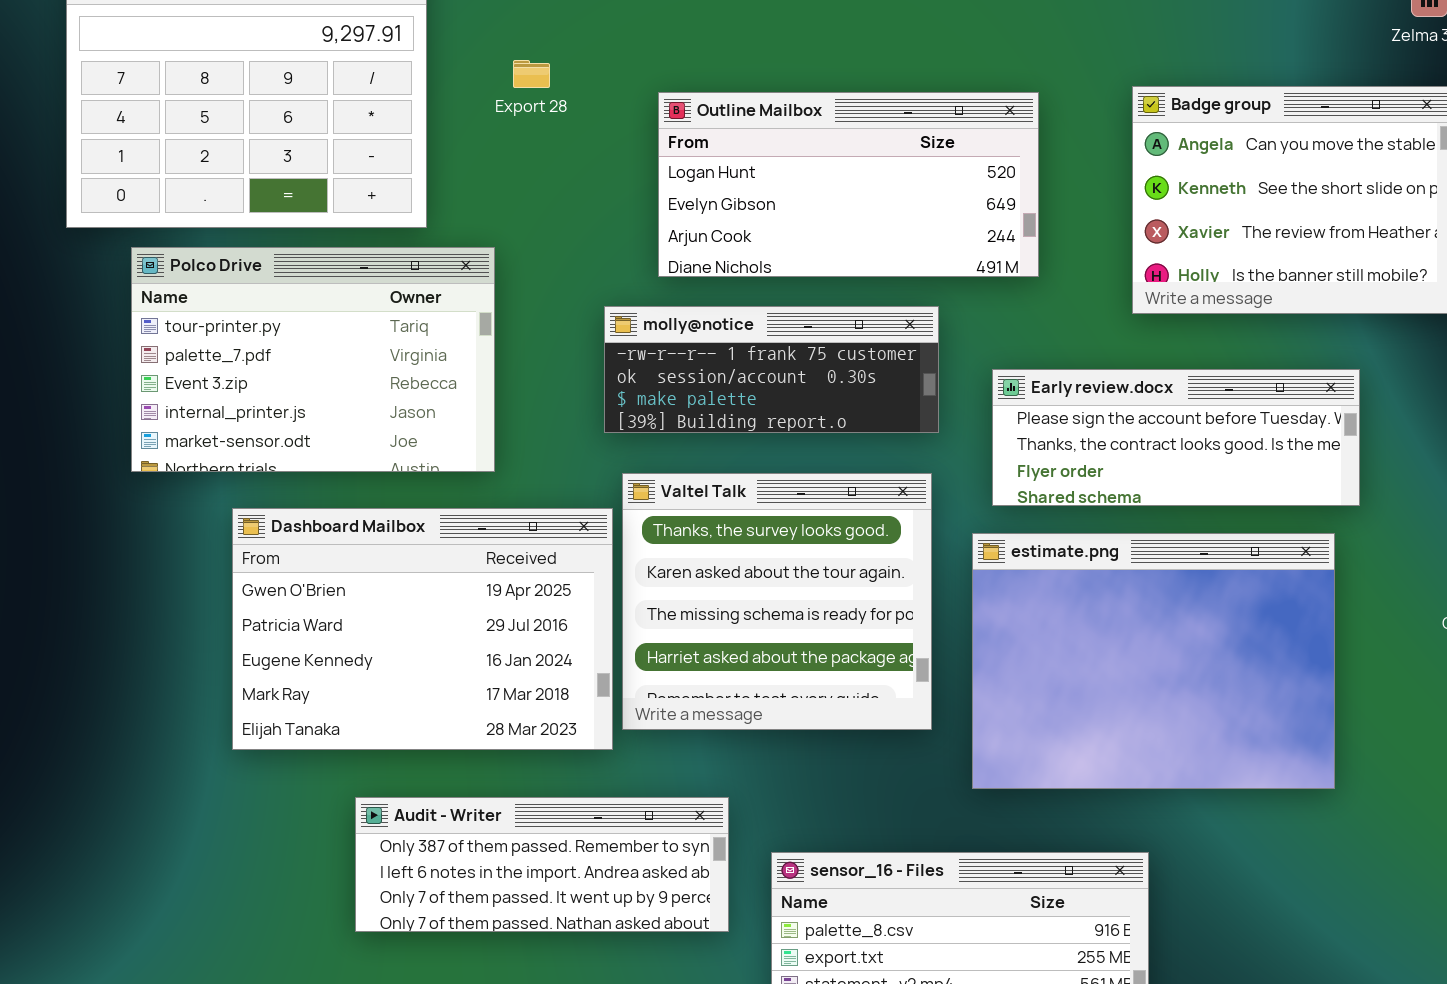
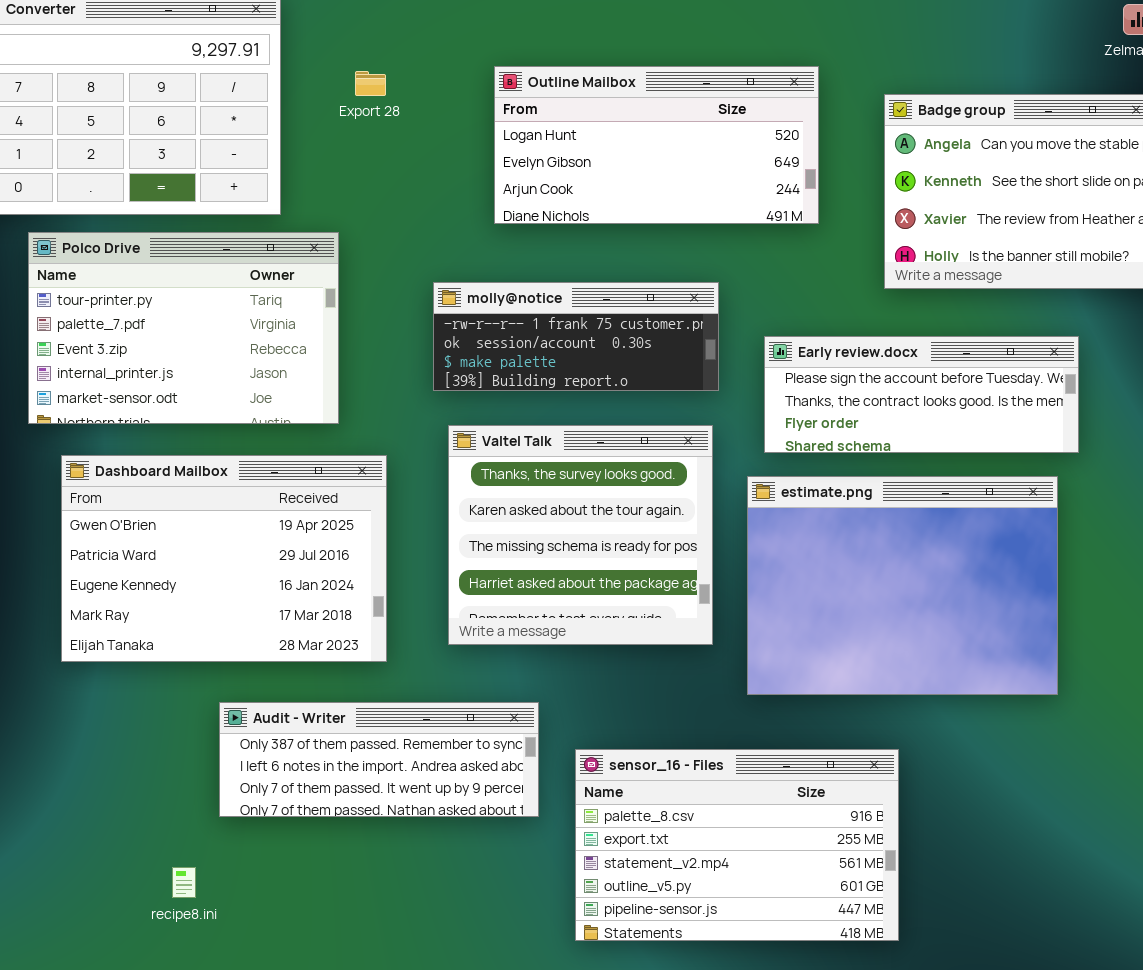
Outline Mailbox: [658,92,1039,277] -> [494,66,819,224], moved
Dashboard Mailbox: [232,508,613,750] -> [61,455,387,662], moved

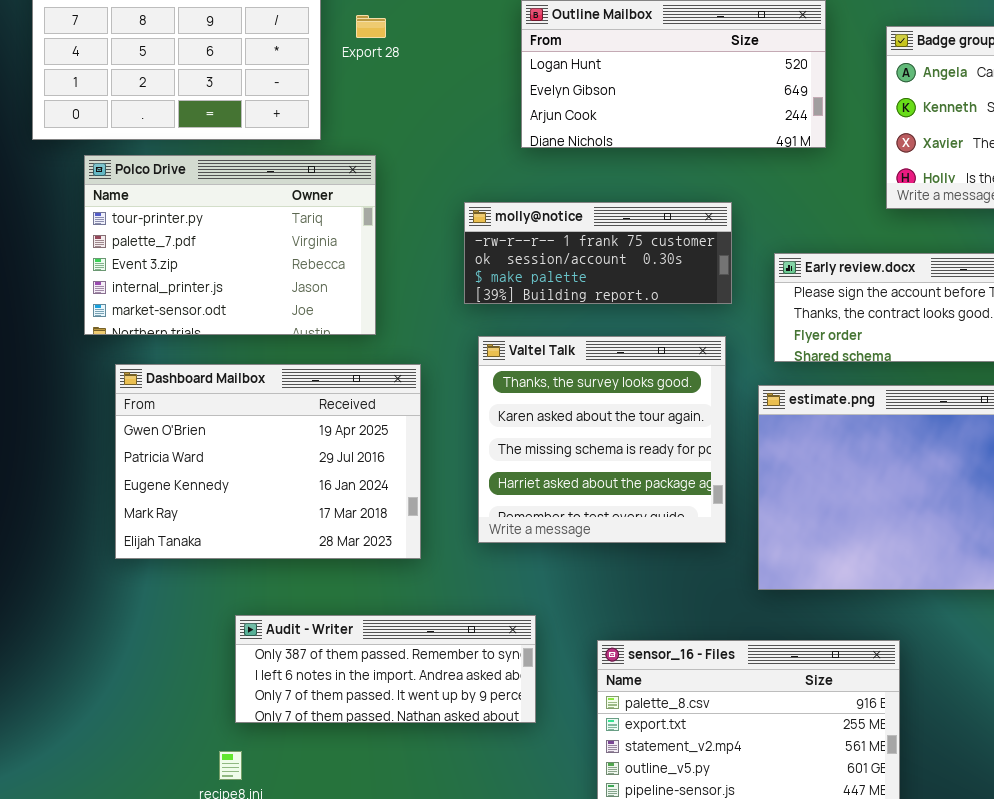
Export 28: [355,71,386,96] -> [356,15,386,38], moved
Audit - Writer: [219,702,539,817] -> [235,615,536,723], moved

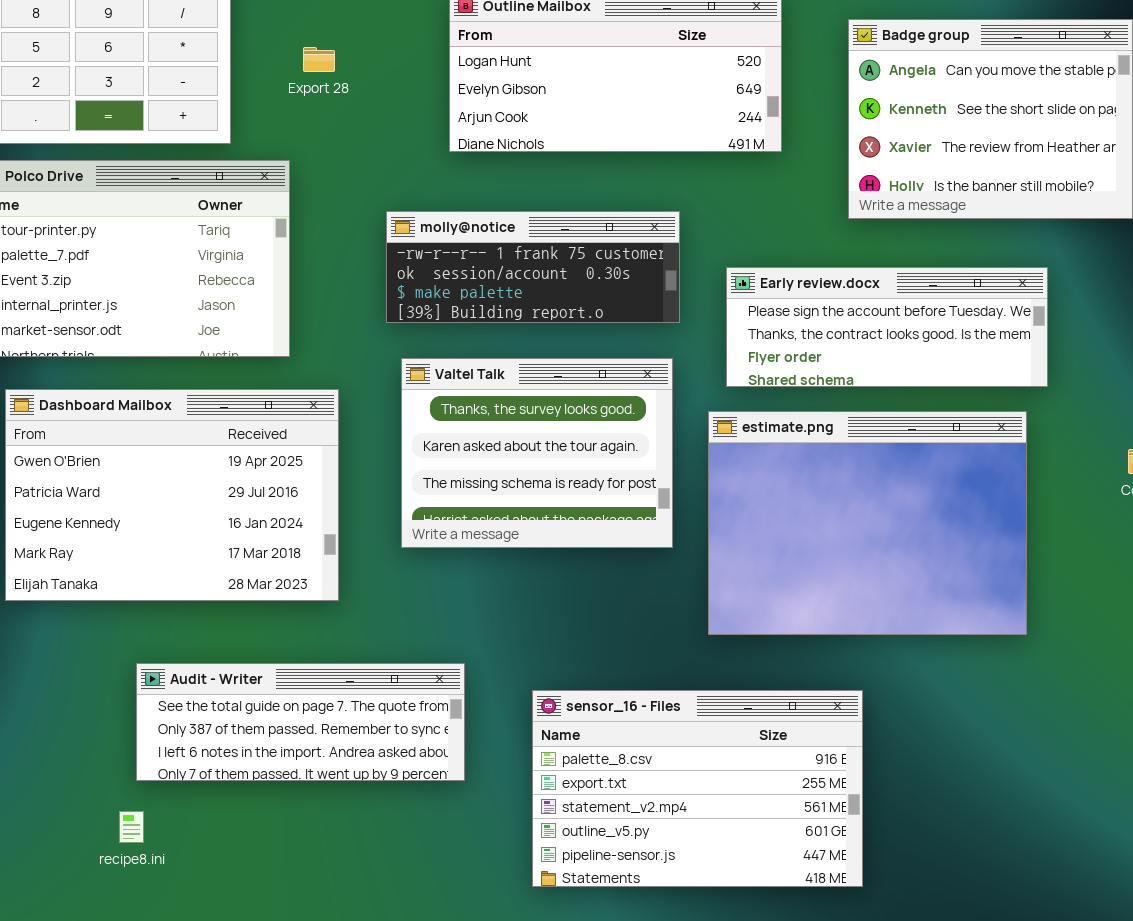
Export 28: [356,15,386,38] -> [303,47,335,72], moved
Valtel Talk: [478,336,726,543] -> [401,358,673,548], resized
Audit - Writer: [235,615,536,723] -> [136,663,465,781], scrolled up 1 row

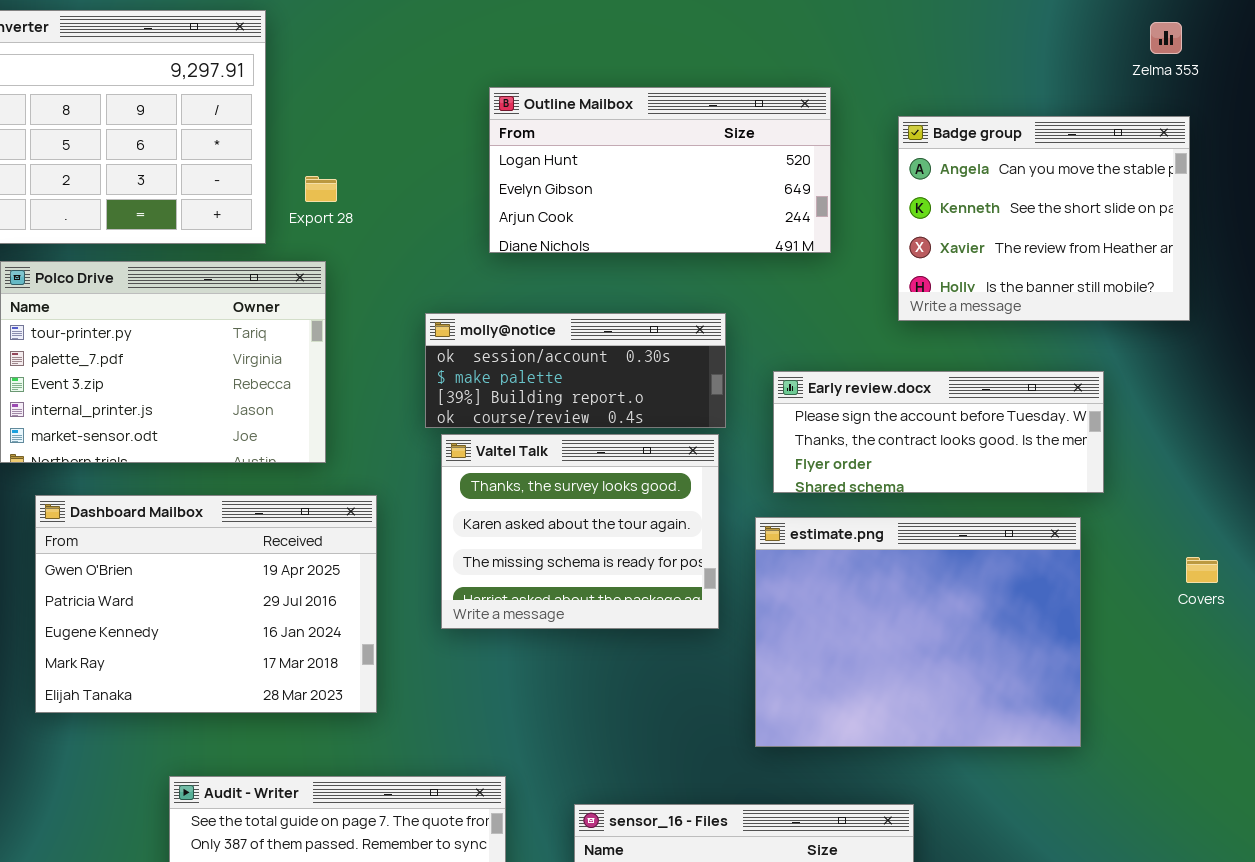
Export 28: [303,47,335,72] -> [305,176,337,202], moved
molly@notice: [386,211,680,323] -> [425,313,726,428], scrolled down 1 row
Valtel Talk: [401,358,673,548] -> [441,434,719,629], moved

